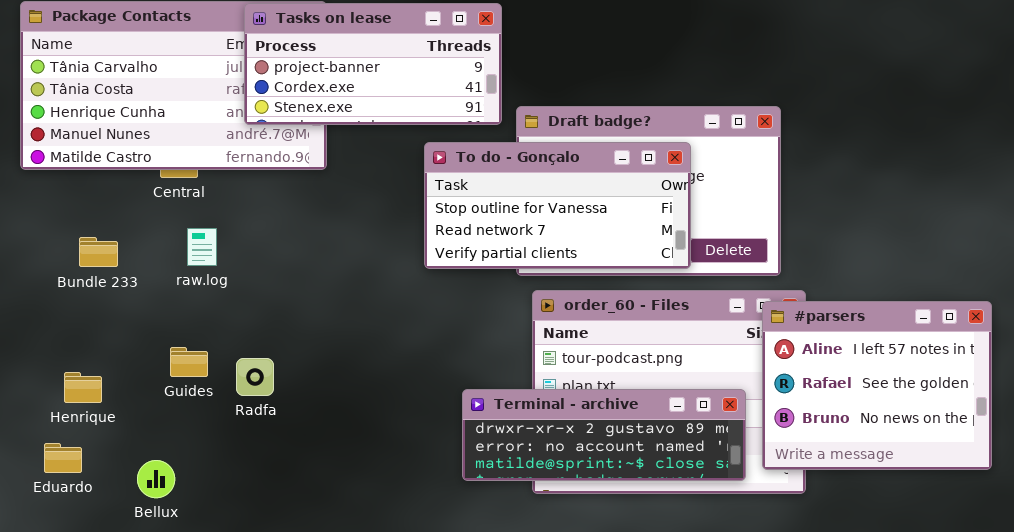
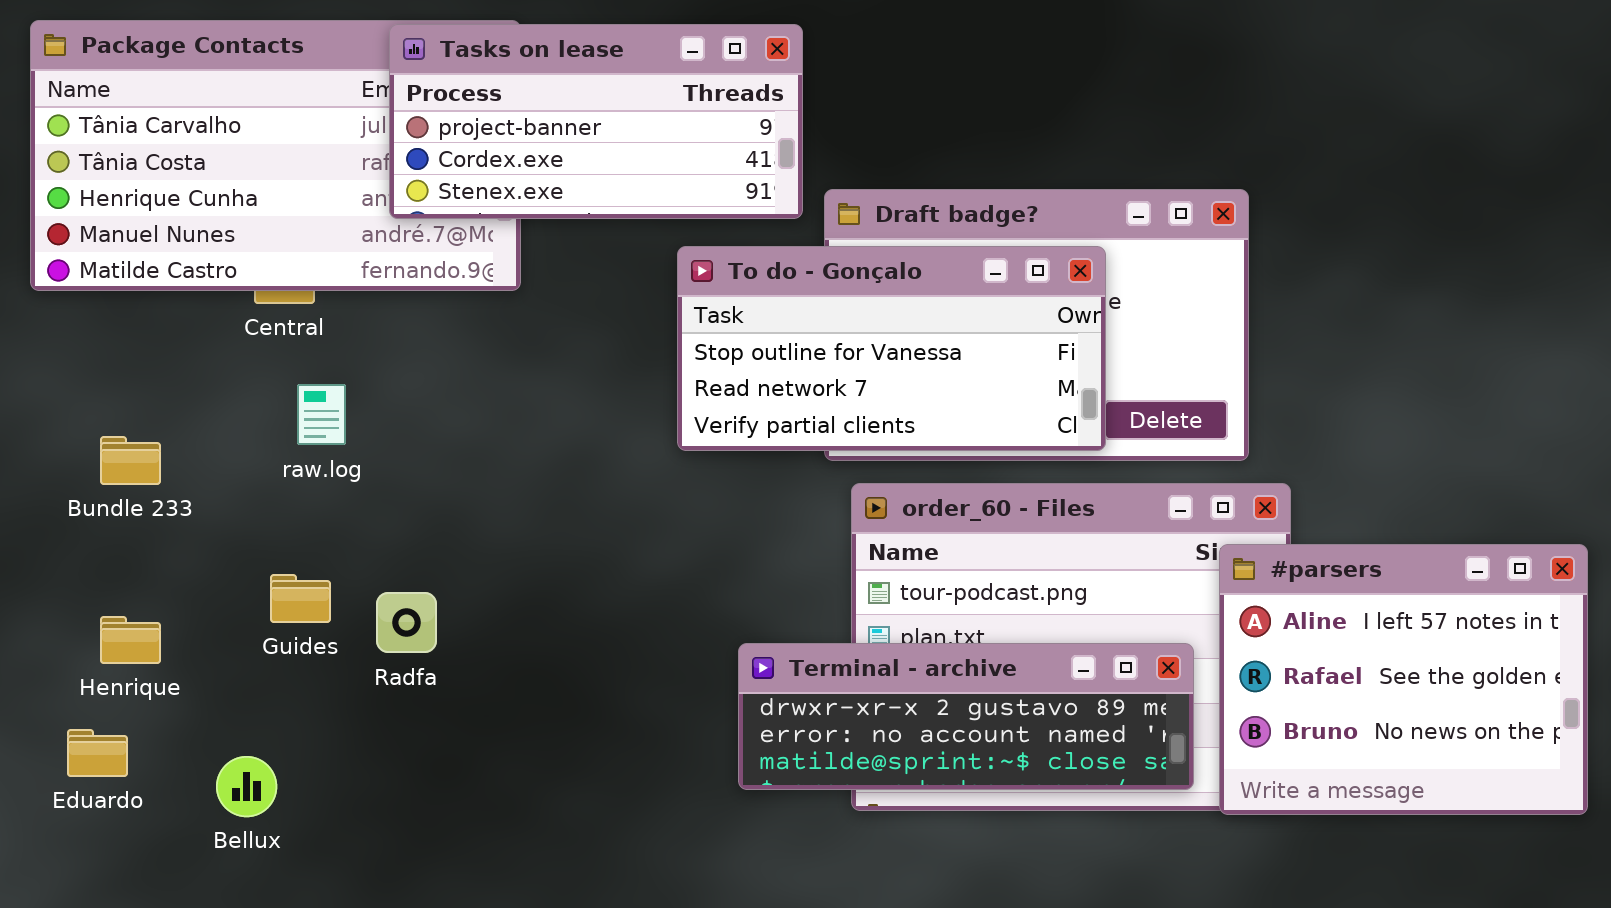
Bundle 233: [79,237,118,267] -> [100,436,161,485], moved
#parsers: [762,301,992,470] -> [1219,544,1588,815], moved

